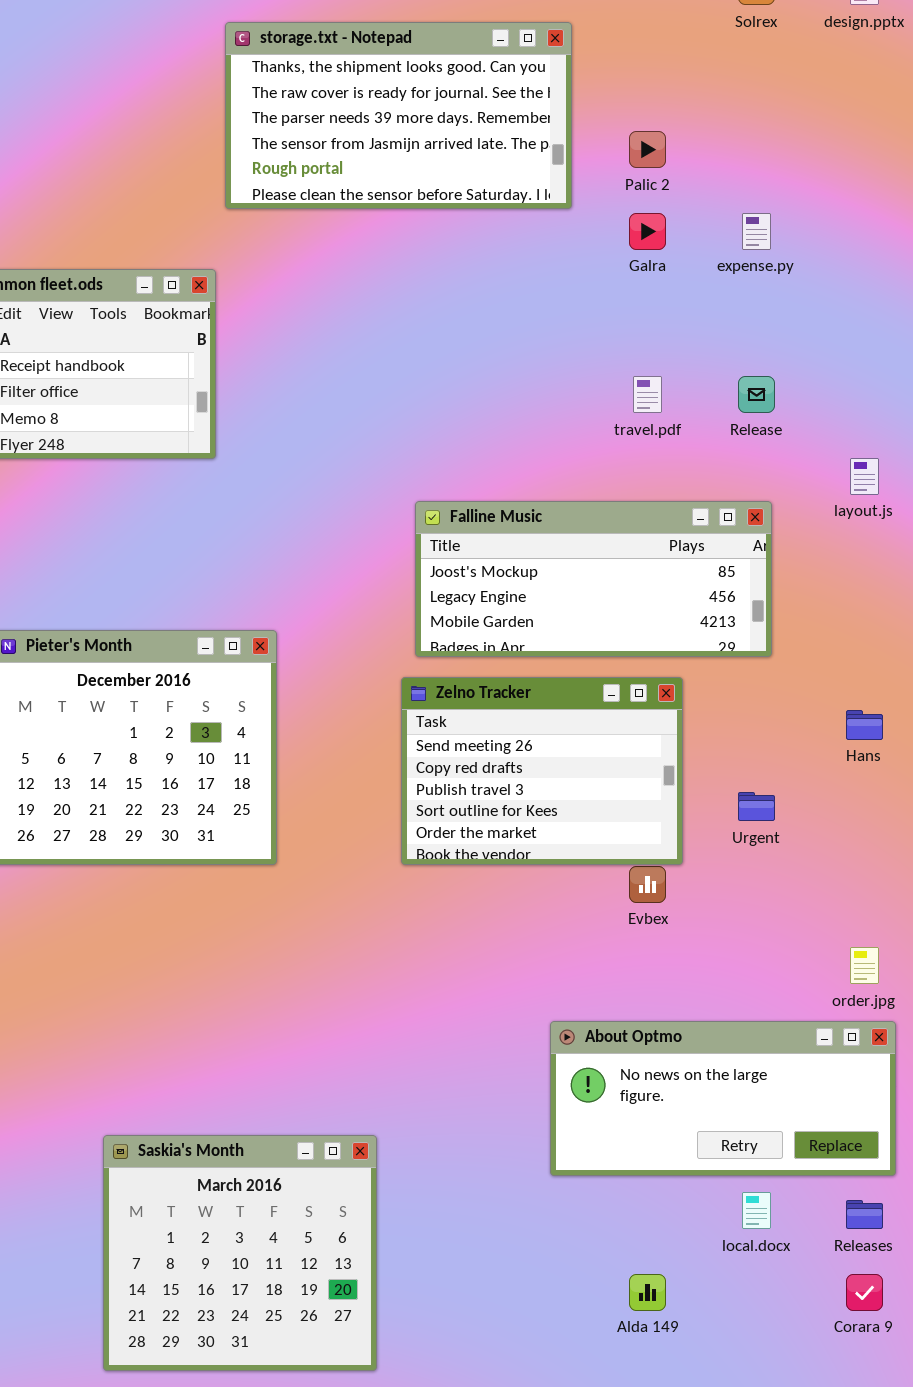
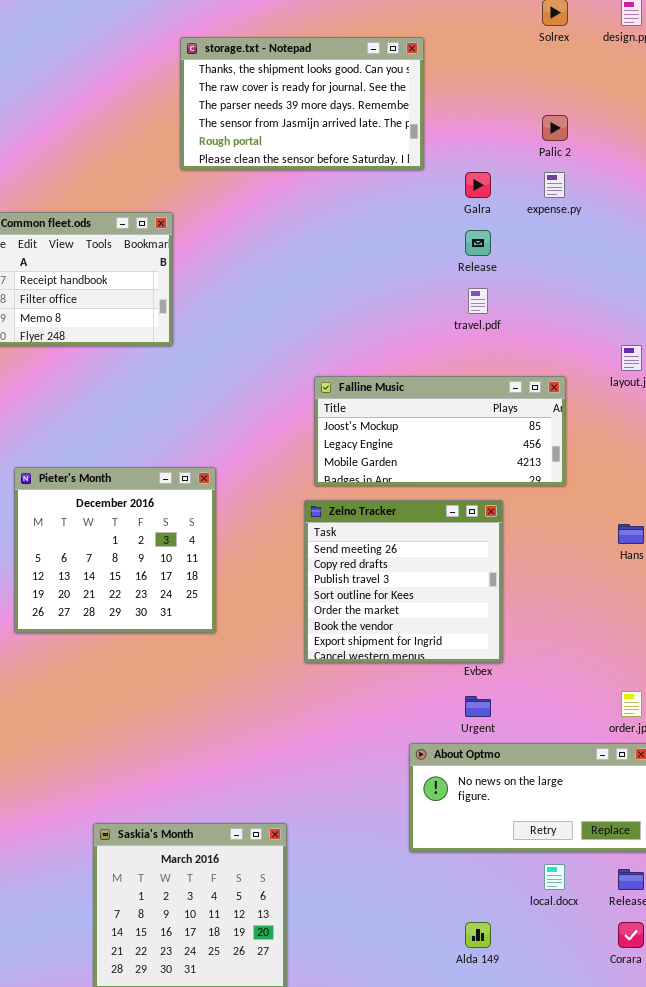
Palic 2: [629,131,666,168] -> [542,115,568,141], moved
Release: [738,376,775,413] -> [465,230,491,256], moved
Zelno Tracker: [401,677,683,865] -> [304,500,503,663], resized
Urgent: [738,792,775,821] -> [465,696,491,717], moved

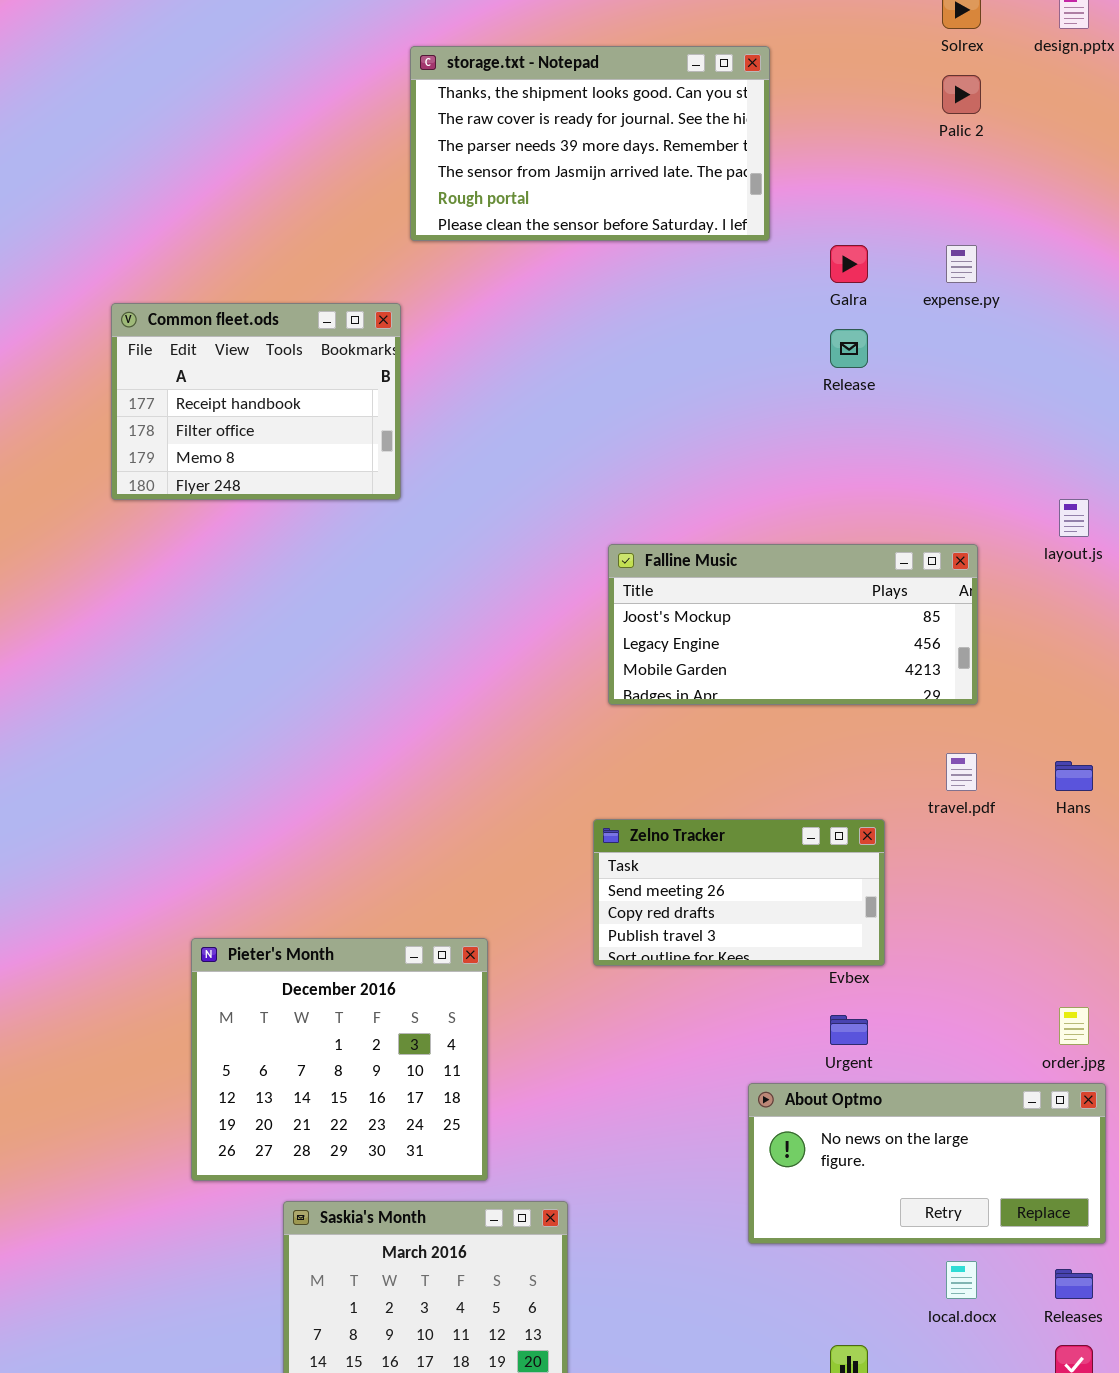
Palic 2: [542,115,568,141] -> [942,75,981,114], moved
travel.pdf: [468,288,488,314] -> [946,753,977,791], moved
Pieter's Month: [14,467,216,633] -> [191,938,488,1181], moved
Zelno Tracker: [304,500,503,663] -> [593,819,885,966], resized

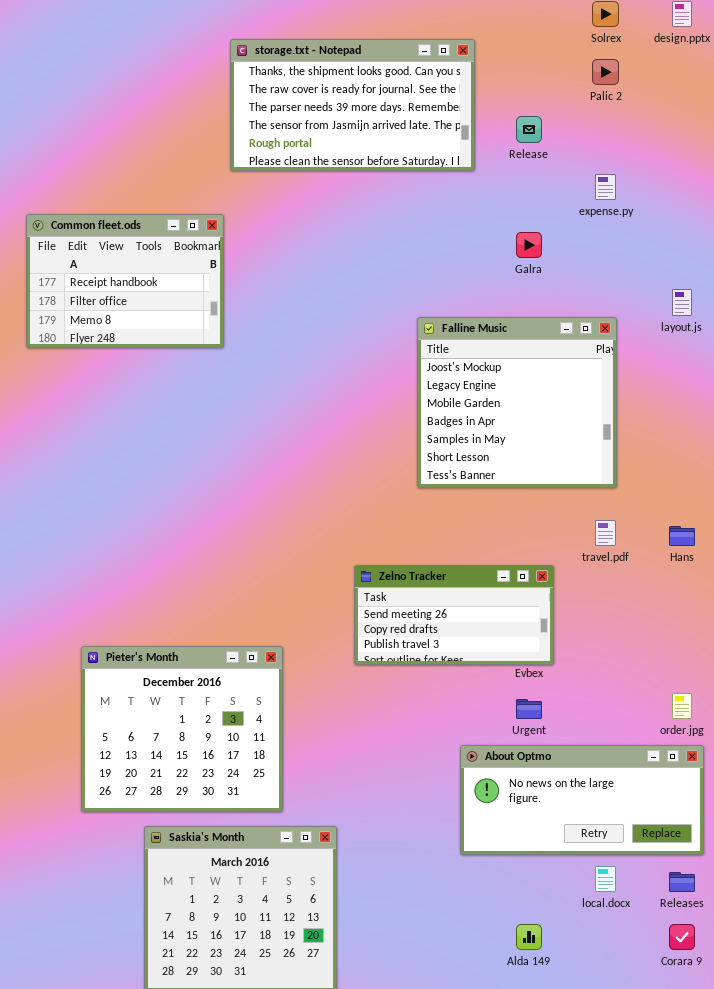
Galra: [830,245,868,283] -> [516,232,542,258], moved
Release: [830,329,868,368] -> [516,116,542,143], moved
layout.js: [1059,499,1089,537] -> [672,289,692,316], moved
Falline Music: [608,544,978,705] -> [417,317,617,488], resized

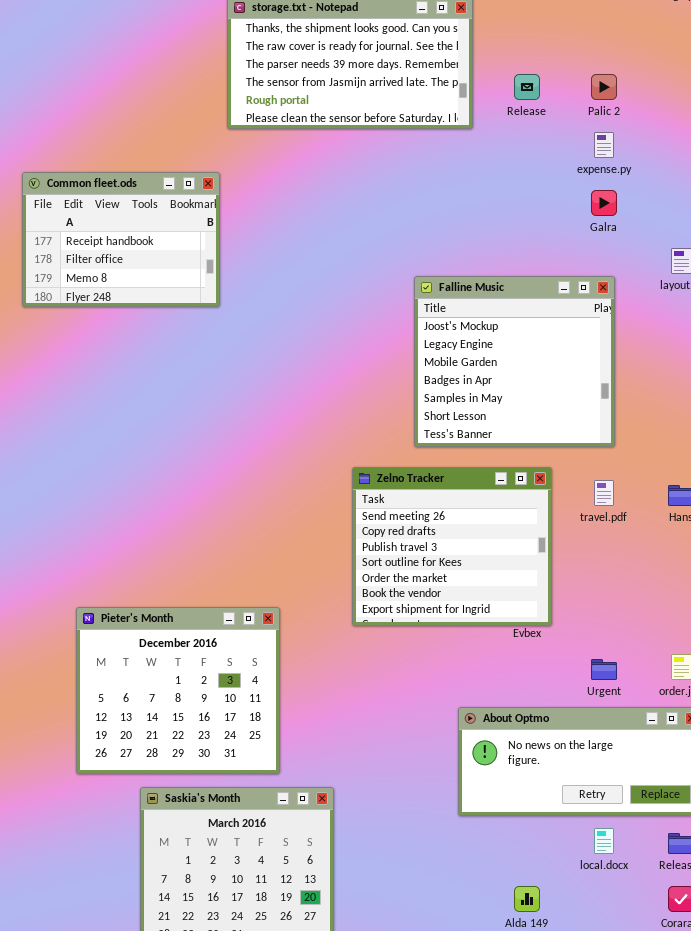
Palic 2: [592,59,619,85] -> [591,74,617,100], moved
Galra: [516,232,542,258] -> [591,190,617,216], moved
Zelno Tracker: [354,565,554,665] -> [352,467,552,626], resized
Urgent: [516,699,542,719] -> [591,659,617,680], moved

